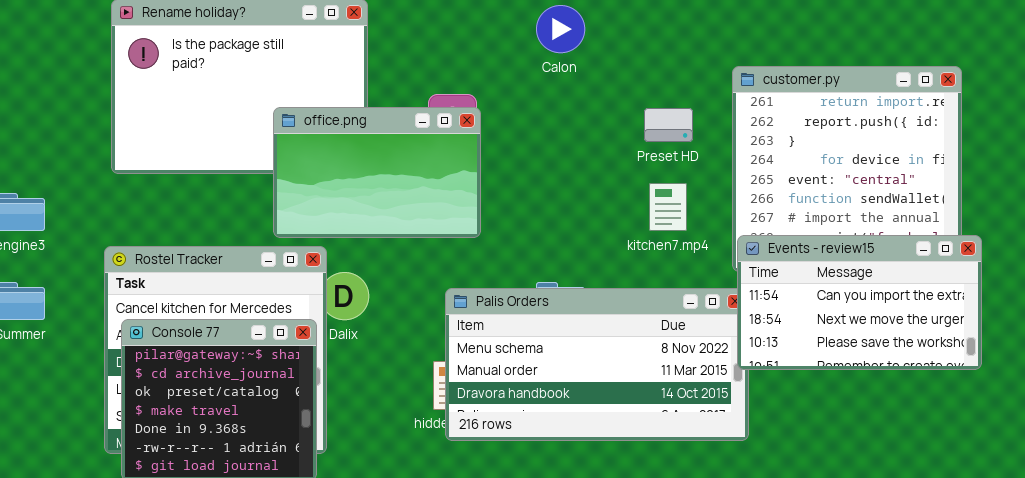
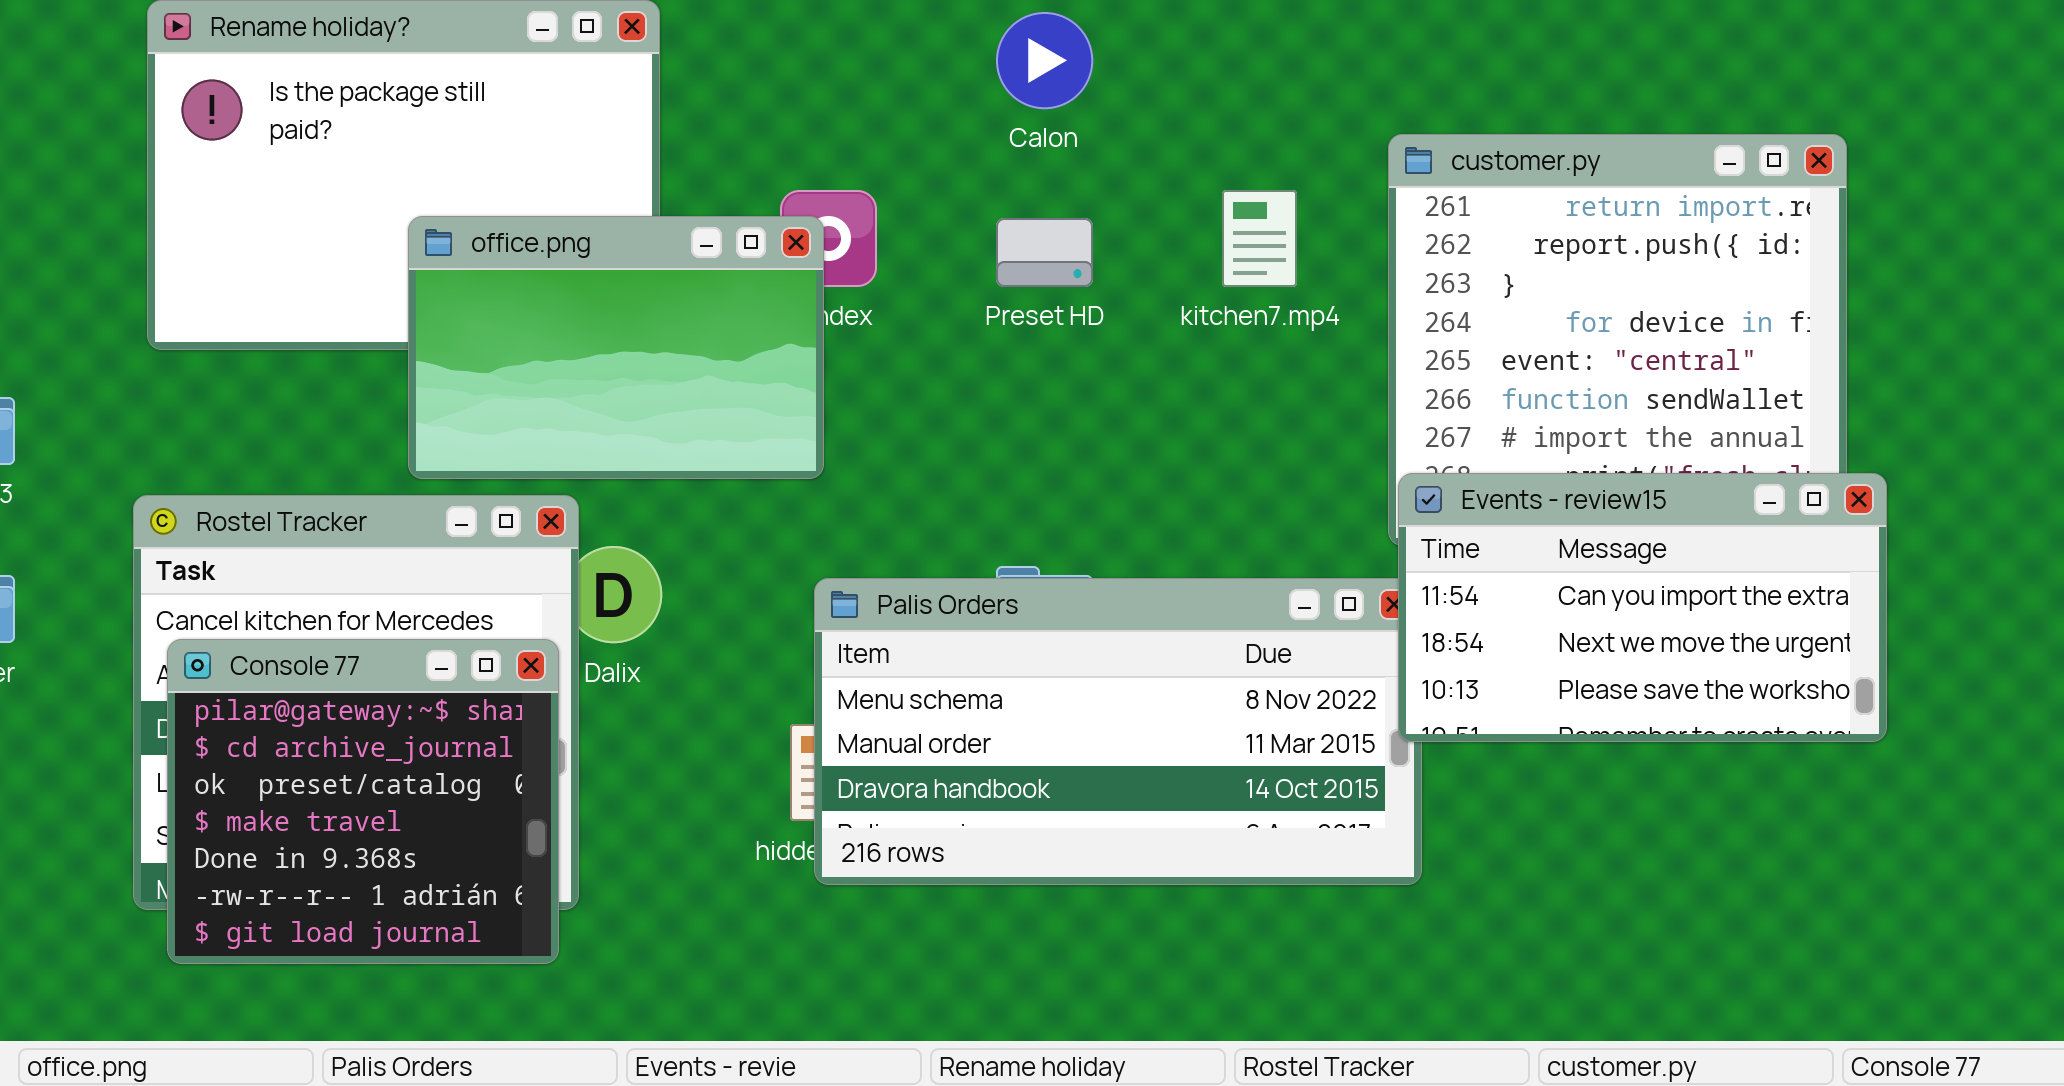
office.png: [273,107,481,238] -> [408,216,824,479], moved
Preset HD: [644,108,693,142] -> [996,218,1093,287], moved
kitchen7.mp4: [649,183,687,231] -> [1222,190,1297,287], moved

